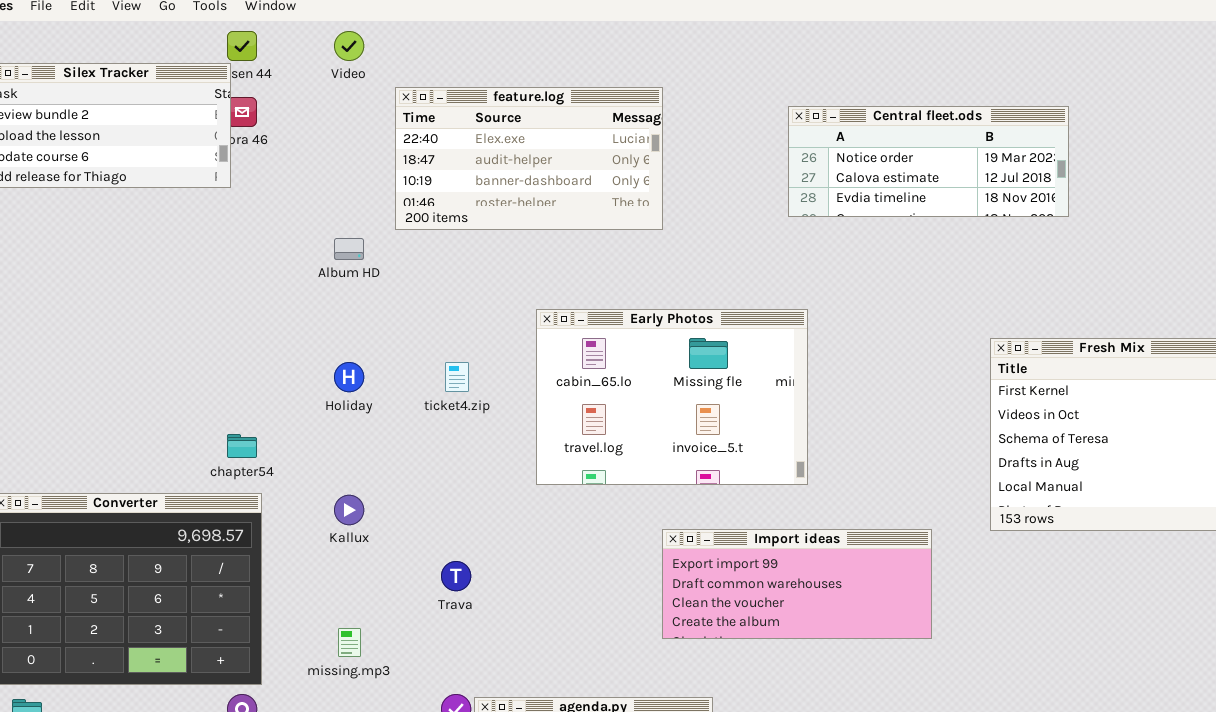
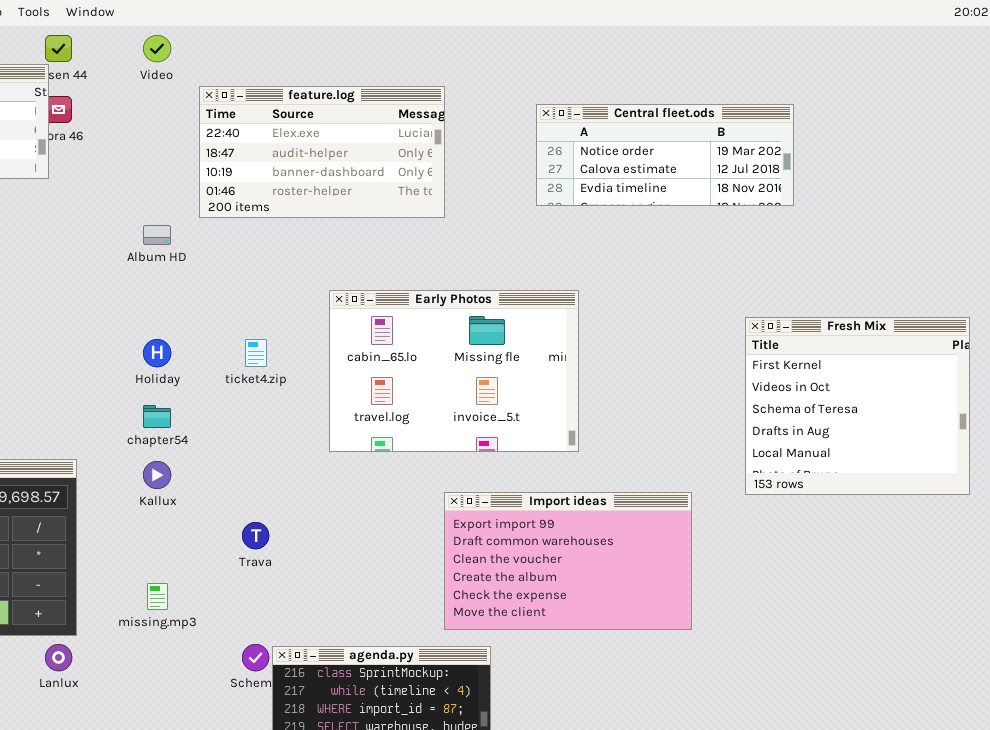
Central fleet.ods: [788,106,1069,217] -> [536,104,794,206], moved
chapter54: [227,434,257,458] -> [143,405,171,428], moved
Import ideas: [662,529,932,639] -> [444,492,692,630], resized

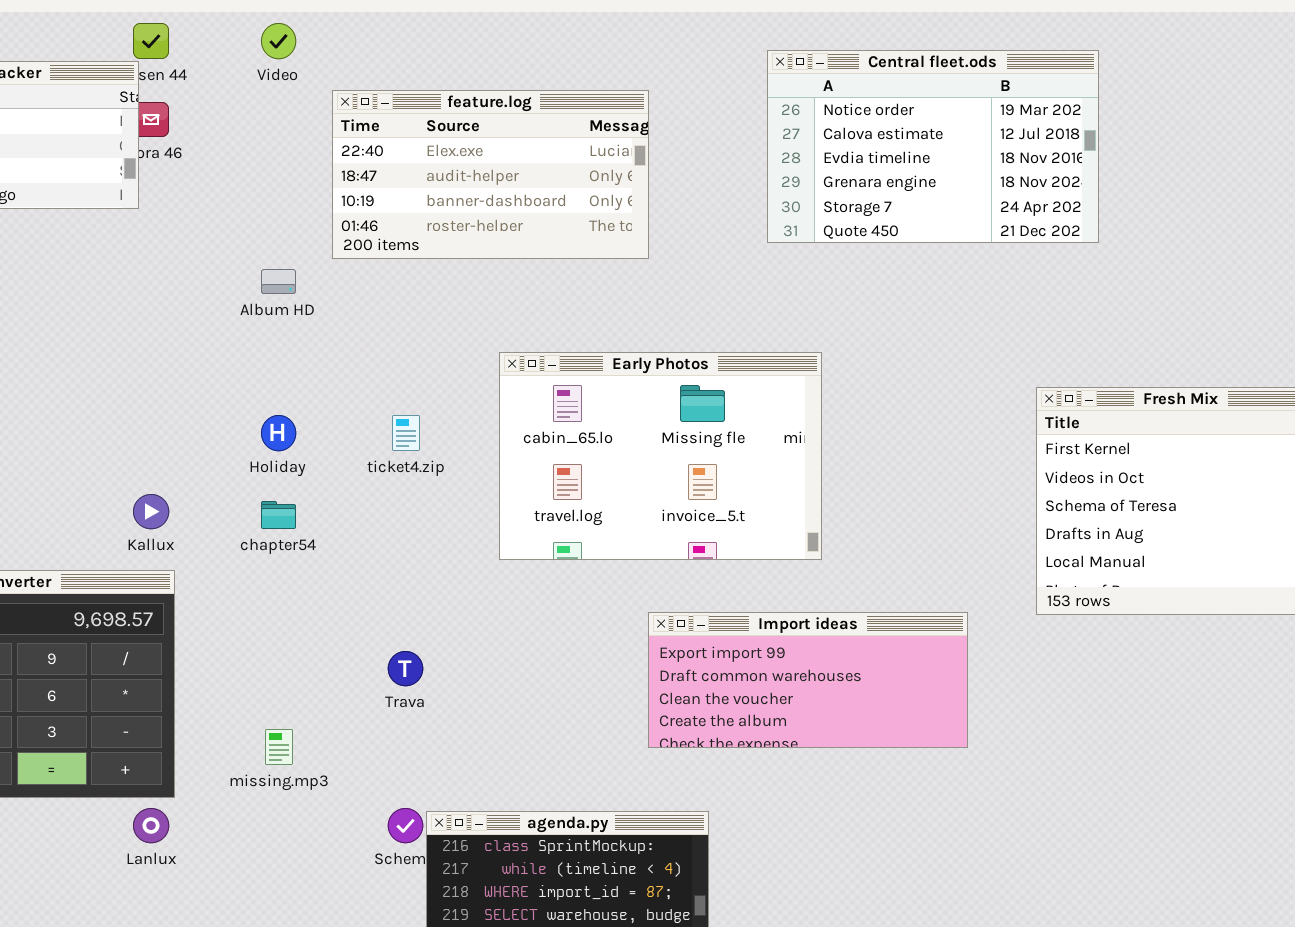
Central fleet.ods: [536,104,794,206] -> [767,50,1099,243], resized
Kallux: [143,461,171,489] -> [133,494,169,529], moved
Import ideas: [444,492,692,630] -> [648,612,968,748], resized

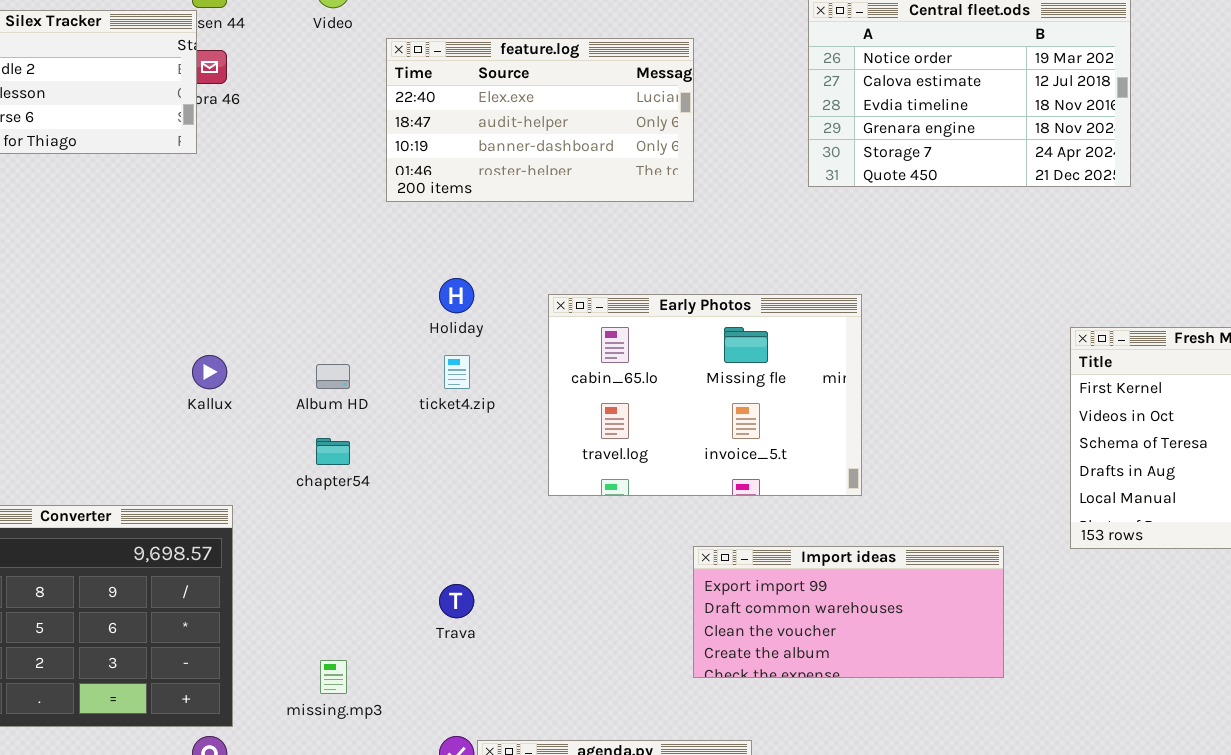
Album HD: [261,269,296,294] -> [316,364,350,389], moved
Holiday: [261,415,296,451] -> [439,278,474,313], moved
Kallux: [133,494,169,529] -> [192,355,227,389], moved

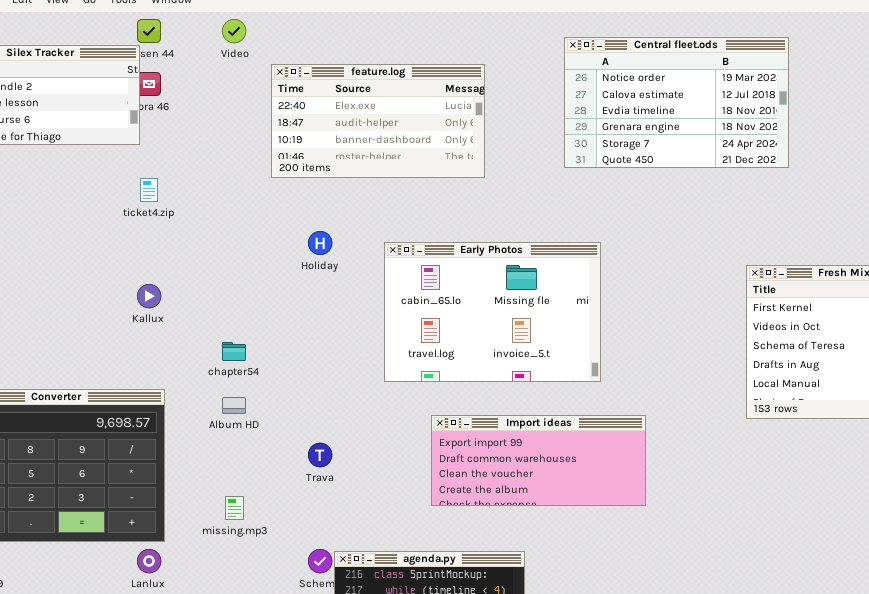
ticket4.zip: [444,355,470,389] -> [140,178,158,202], moved
Album HD: [316,364,350,389] -> [222,397,246,414], moved
Import ideas: [693,546,1004,678] -> [431,415,646,506], moved

